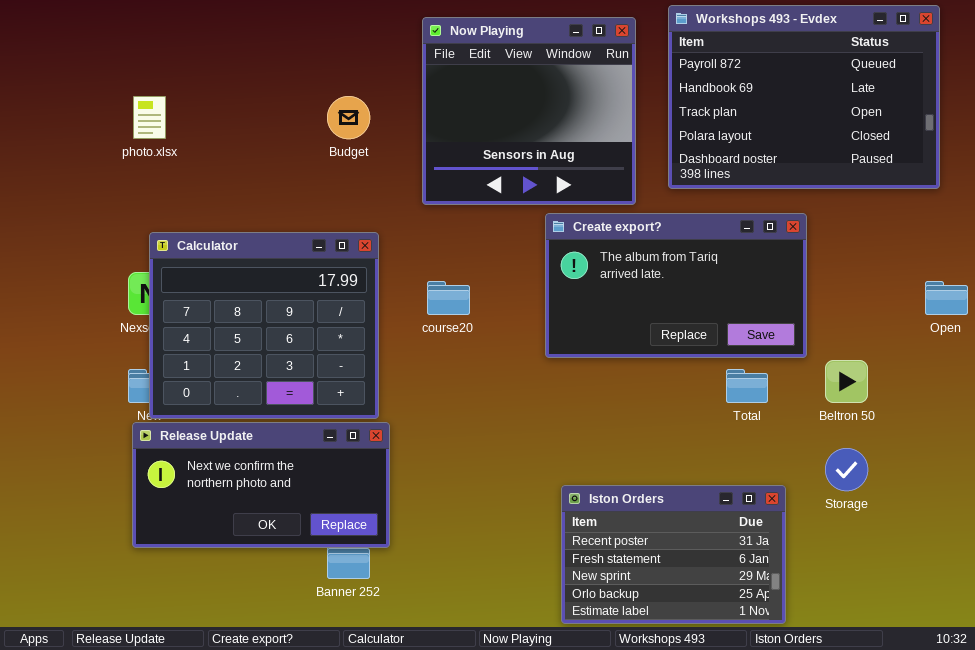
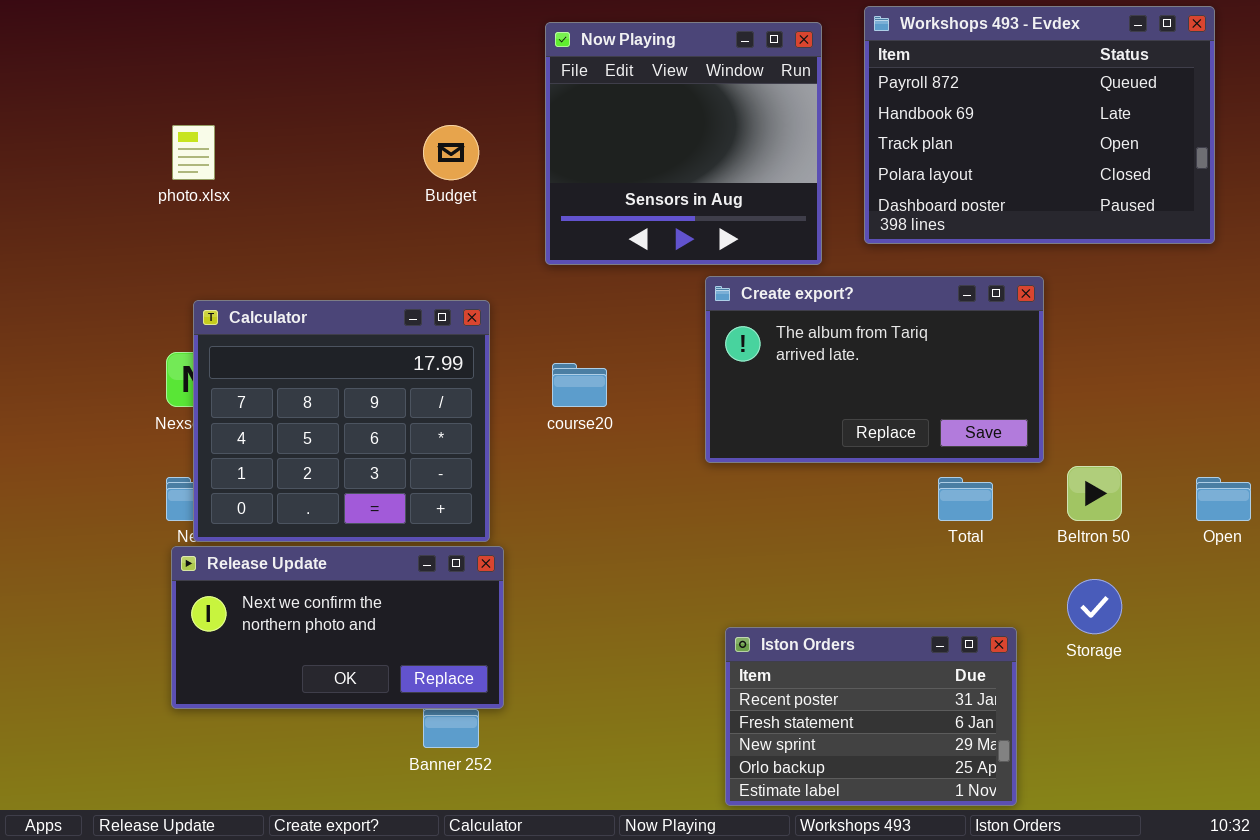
Open: [925,281,968,315] -> [1196,477,1251,521], moved

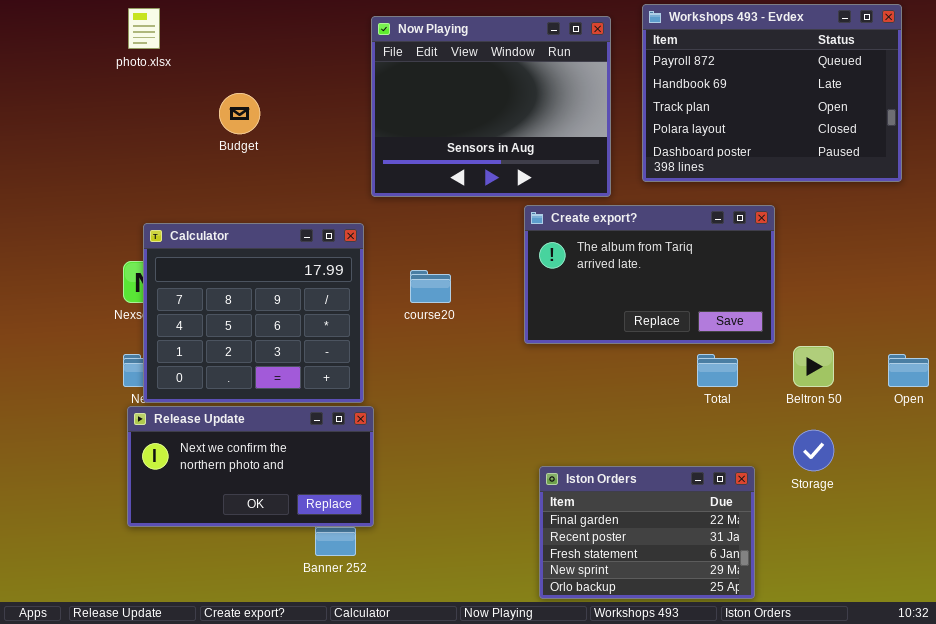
Now Playing: [545,22,822,265] -> [371,16,611,197], resized
photo.xlsx: [172,125,215,180] -> [128,8,160,49], moved
Budget: [423,125,479,180] -> [219,93,260,134], moved
Iston Orders: [725,627,1017,806] -> [539,466,755,599], scrolled up 1 row

